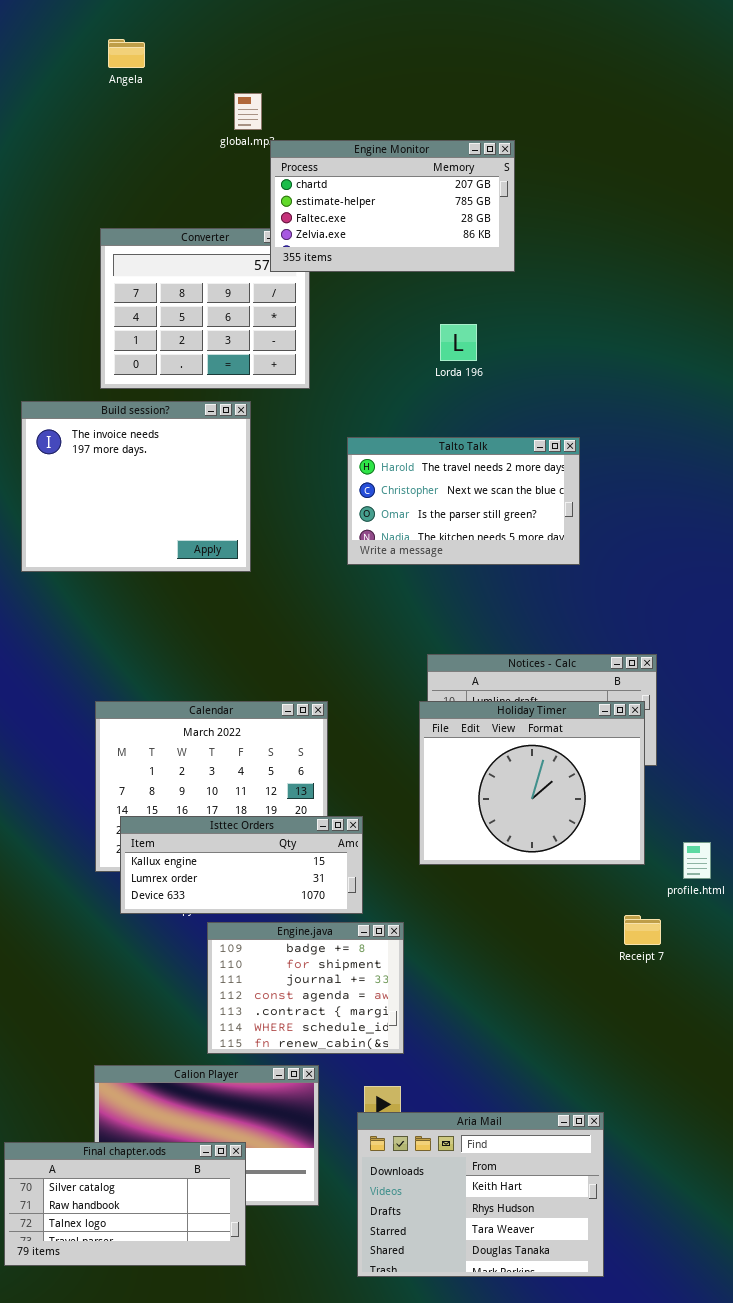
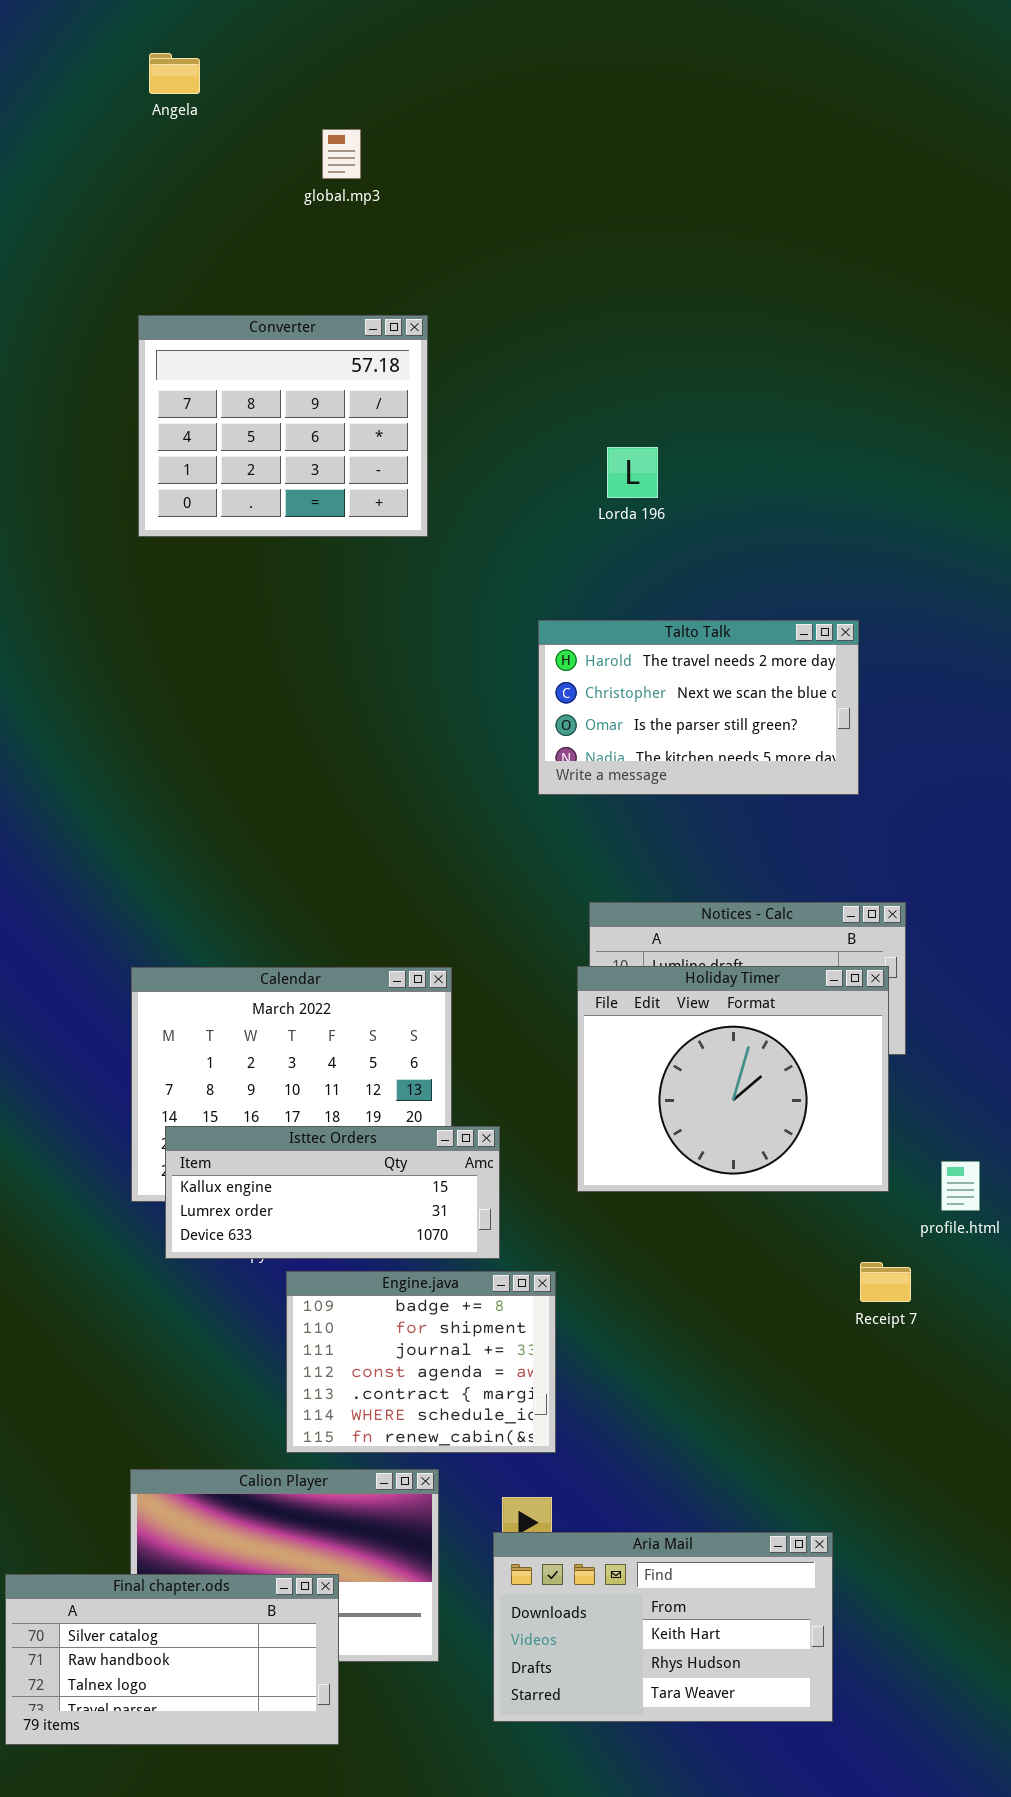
Engine Monitor: [270,140,515,272] -> none, closed
Build session?: [21,401,251,572] -> none, closed
Talto Talk: [347,437,580,565] -> [538,620,859,795], moved
Aria Mail: [357,1112,604,1277] -> [493,1532,833,1722], resized

